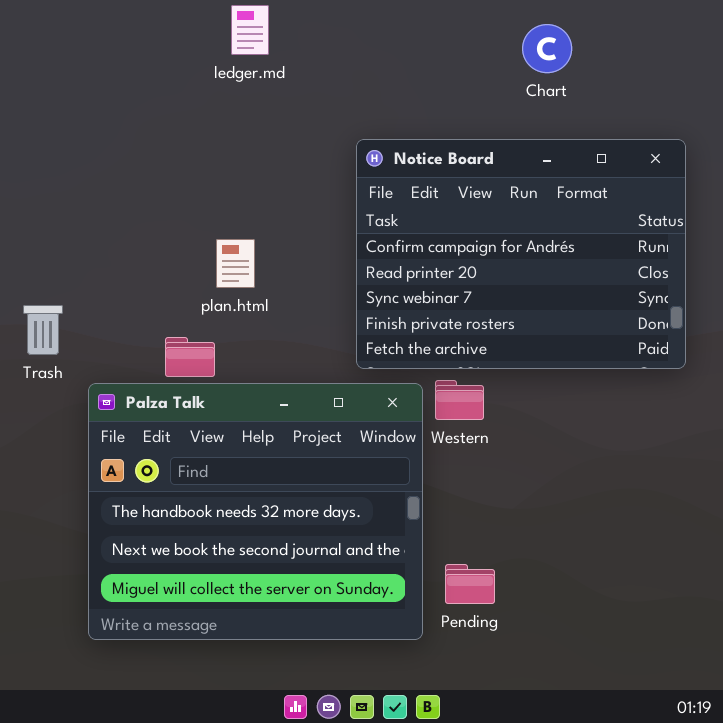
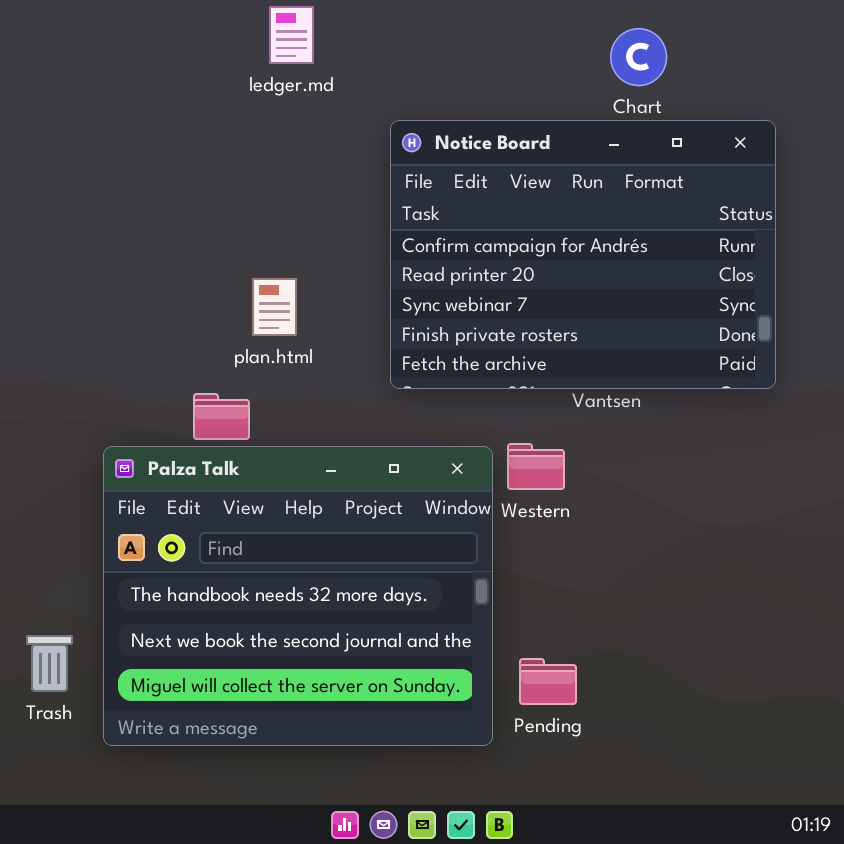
Notice Board: [356,139,686,369] -> [390,120,776,389], moved
Trash: [23,305,63,355] -> [26,635,73,692], moved

